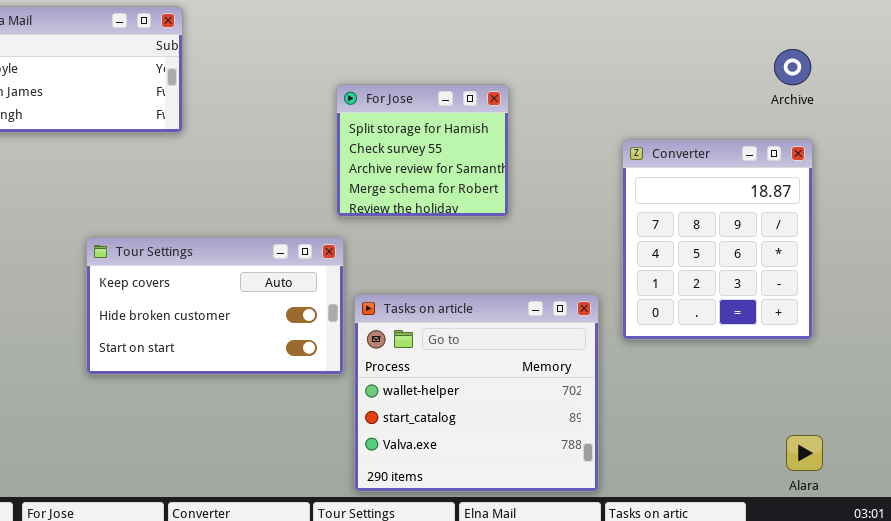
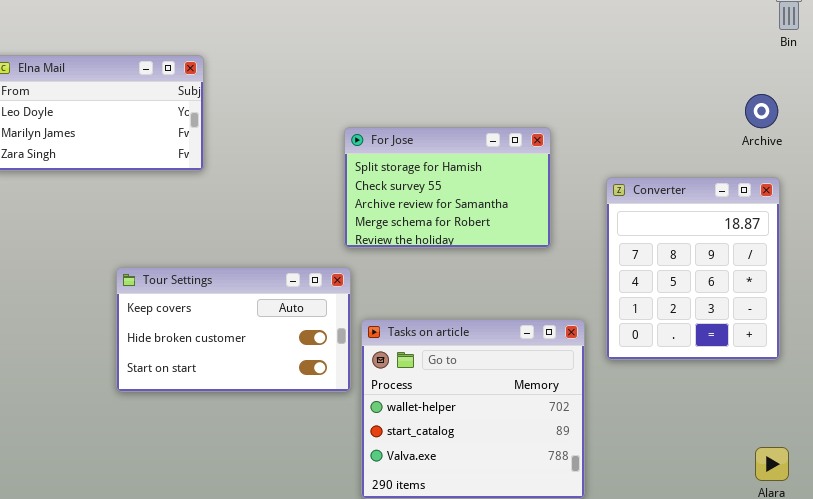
For Jose: [336,84,509,217] -> [344,127,551,248], resized

